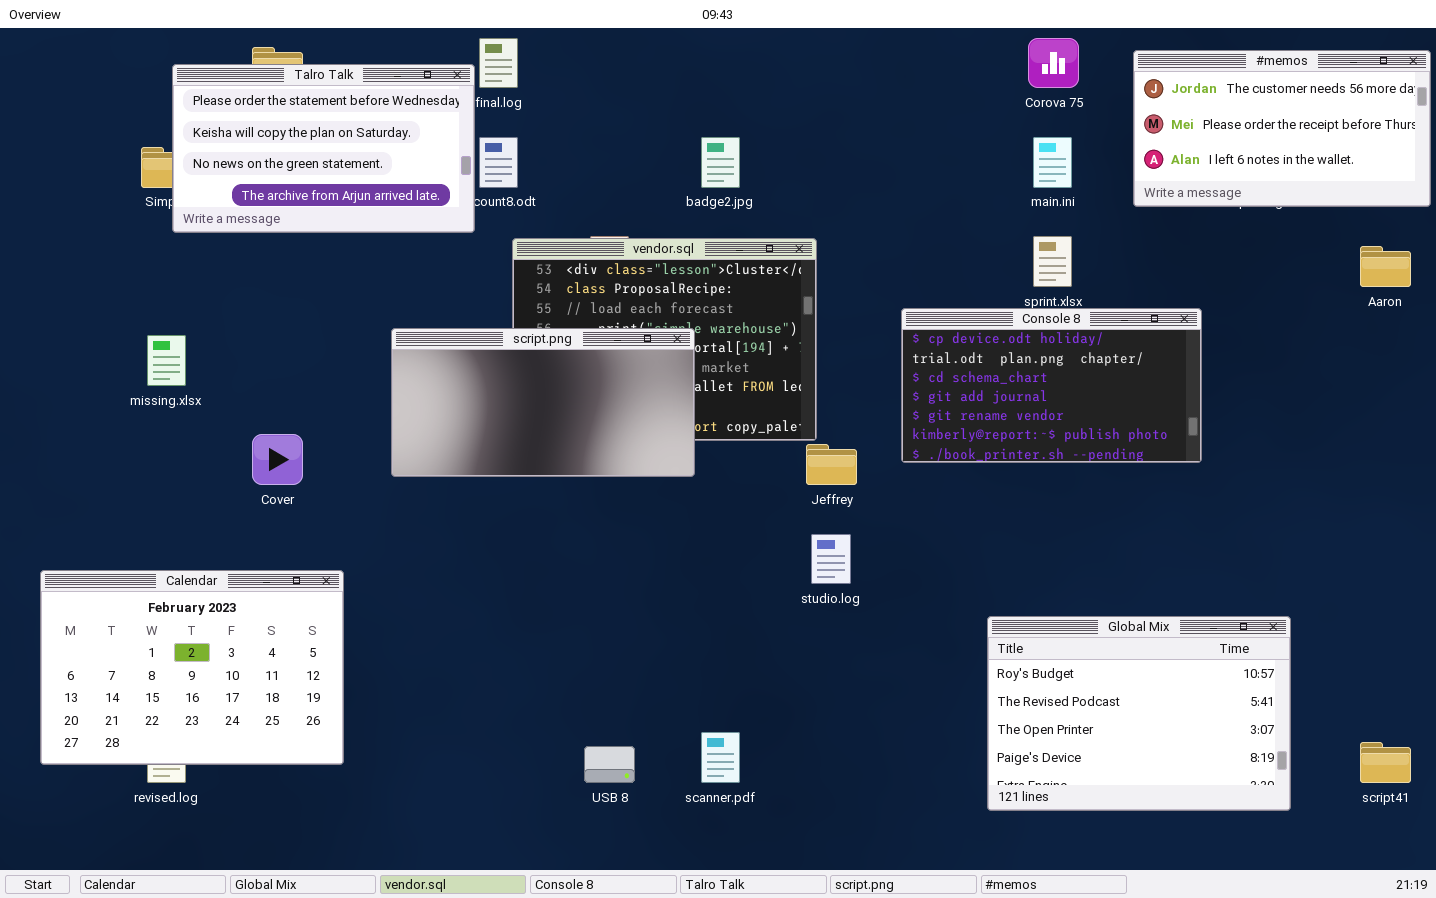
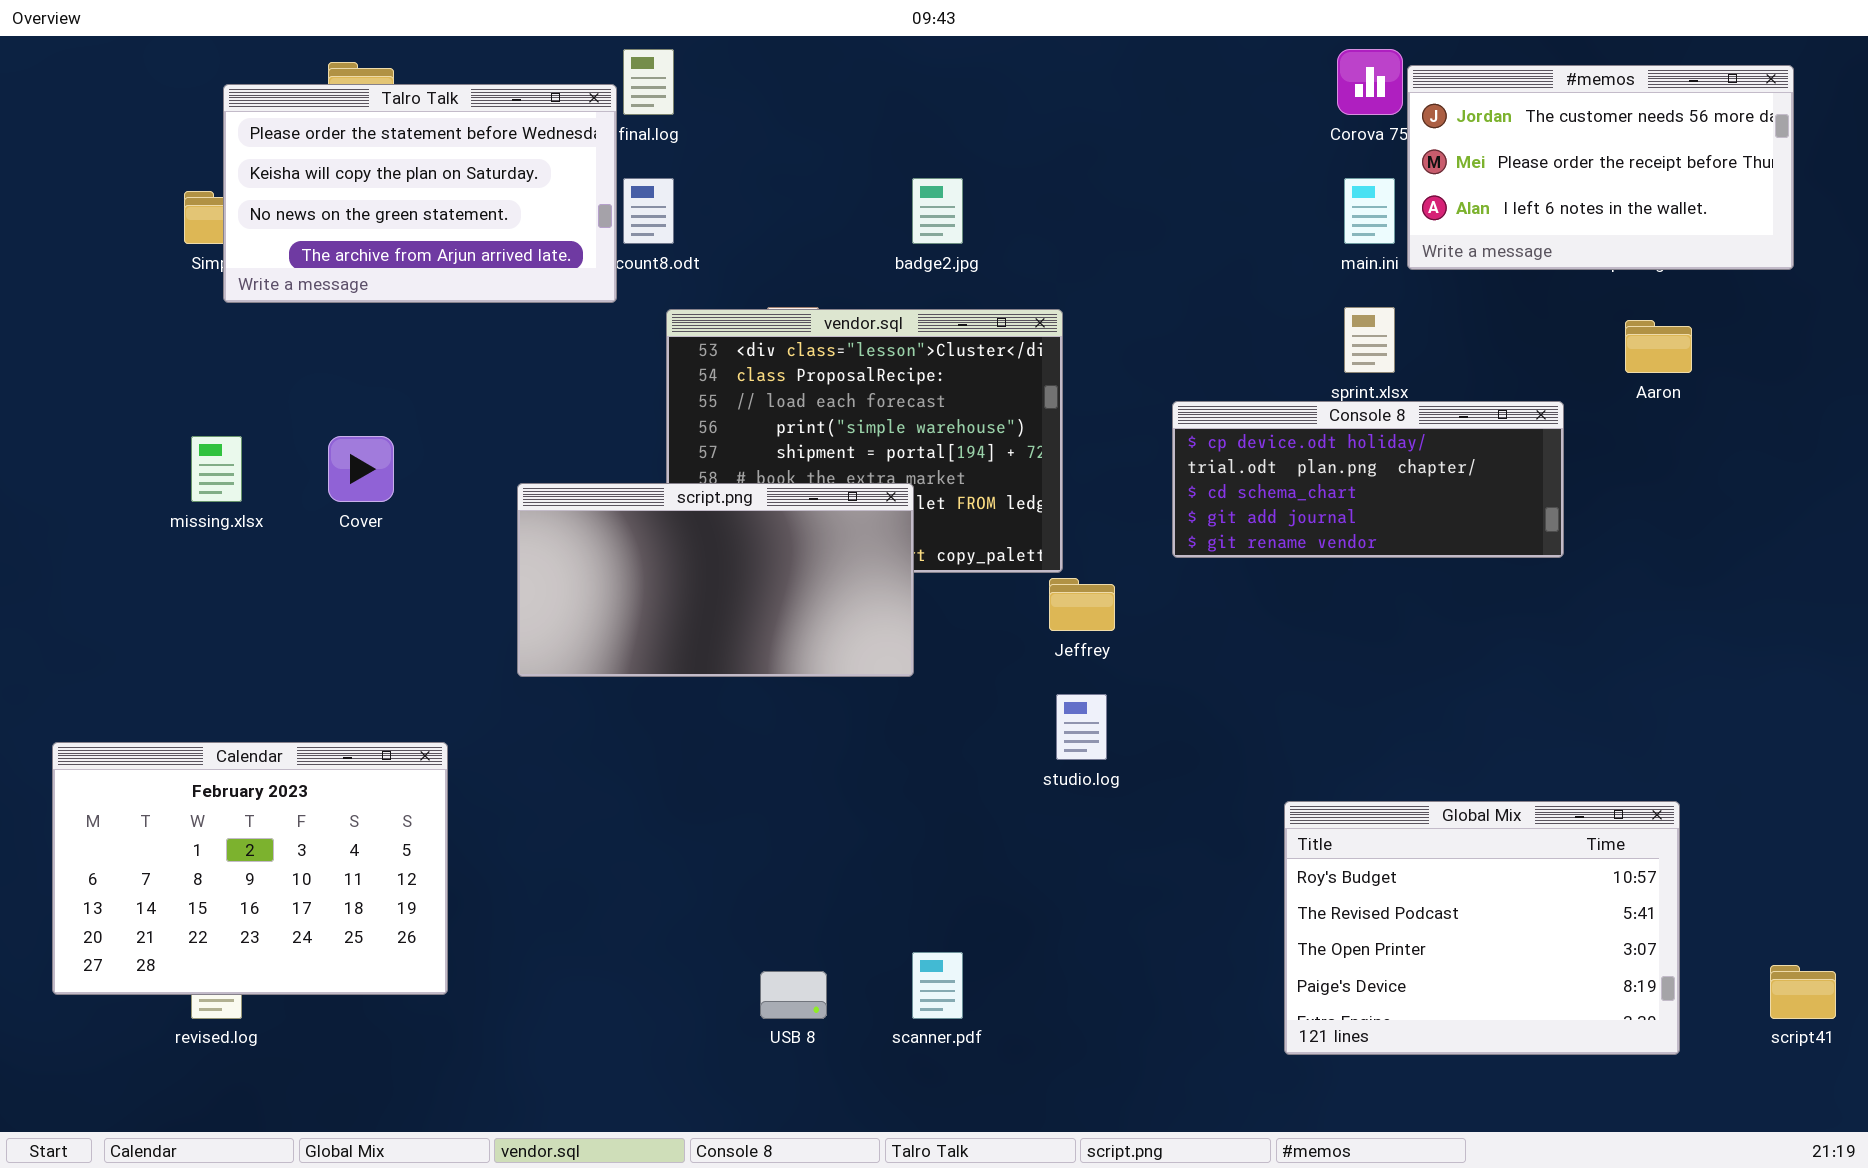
#memos: [1133,50,1431,207] -> [1407,65,1794,270], moved
Aaron: [1360,246,1411,287] -> [1625,320,1692,373], moved
Console 8: [901,308,1202,463] -> [1172,401,1564,558], resized
script.png: [391,328,695,477] -> [517,483,914,677], moved
Cover: [252,434,303,485] -> [328,436,394,502], moved

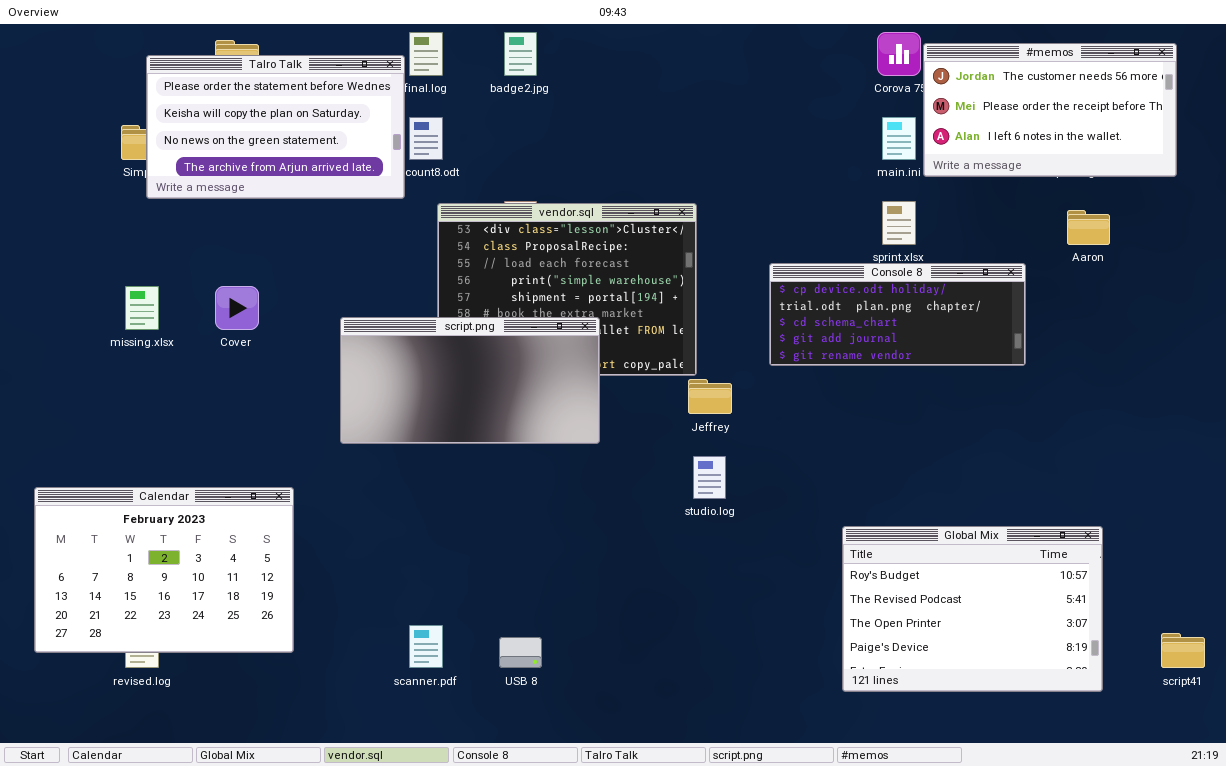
badge2.jpg: [912,178,963,244] -> [504,32,537,76], moved
scanner.pdf: [912,952,963,1019] -> [409,625,443,668], moved

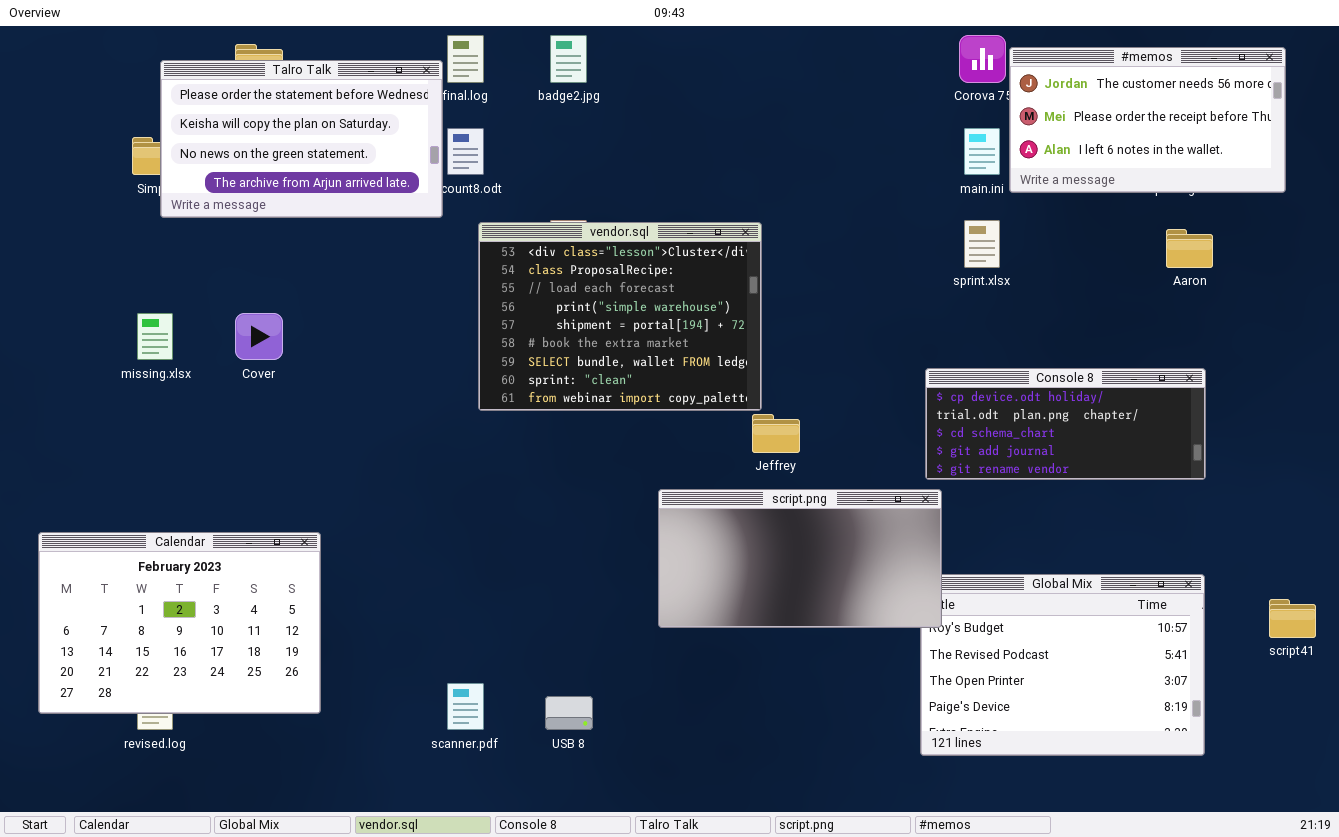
Console 8: [769,263,1026,366] -> [925,368,1206,480], moved
script.png: [340,317,600,444] -> [658,489,942,628], moved
script41: [1161,633,1205,668] -> [1269,599,1316,638], moved

